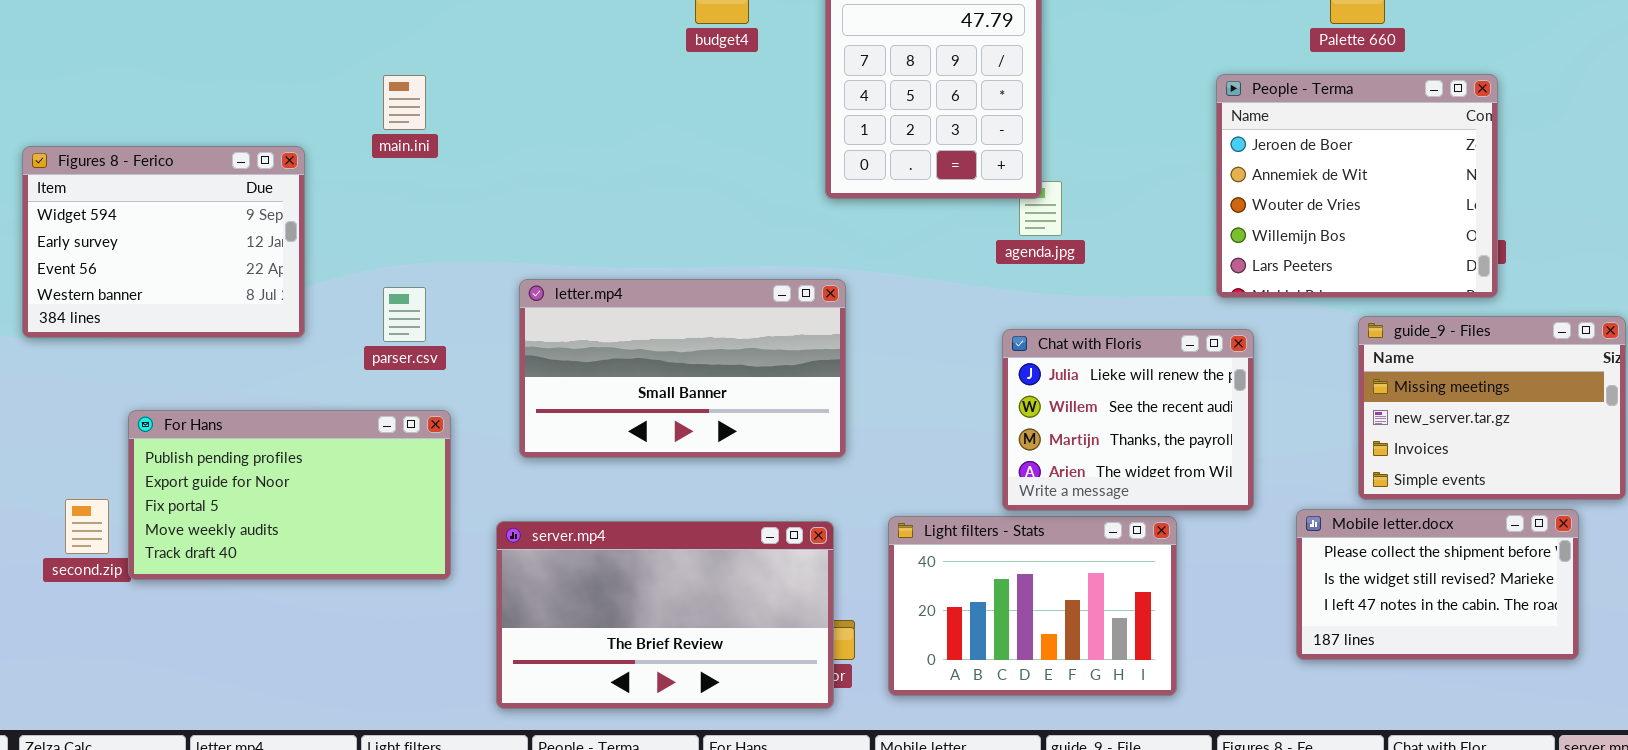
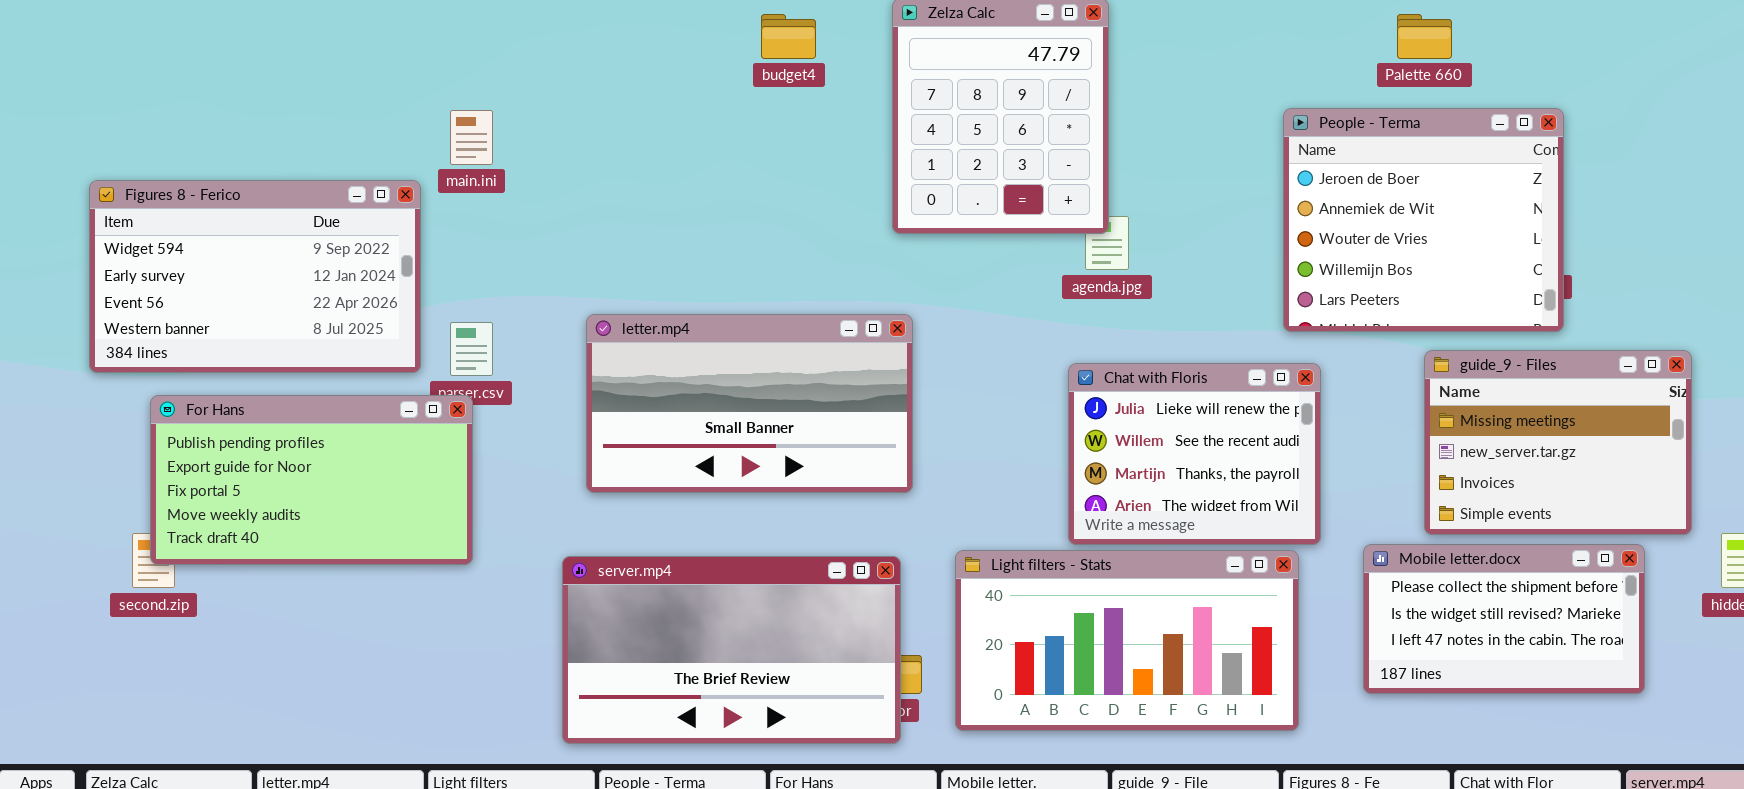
Figures 8 - Ferico: [22,146,305,338] -> [89,180,421,373], resized
For Hans: [128,410,451,580] -> [150,395,473,565], moved
Light filters - Stats: [888,516,1177,696] -> [955,550,1299,731], resized

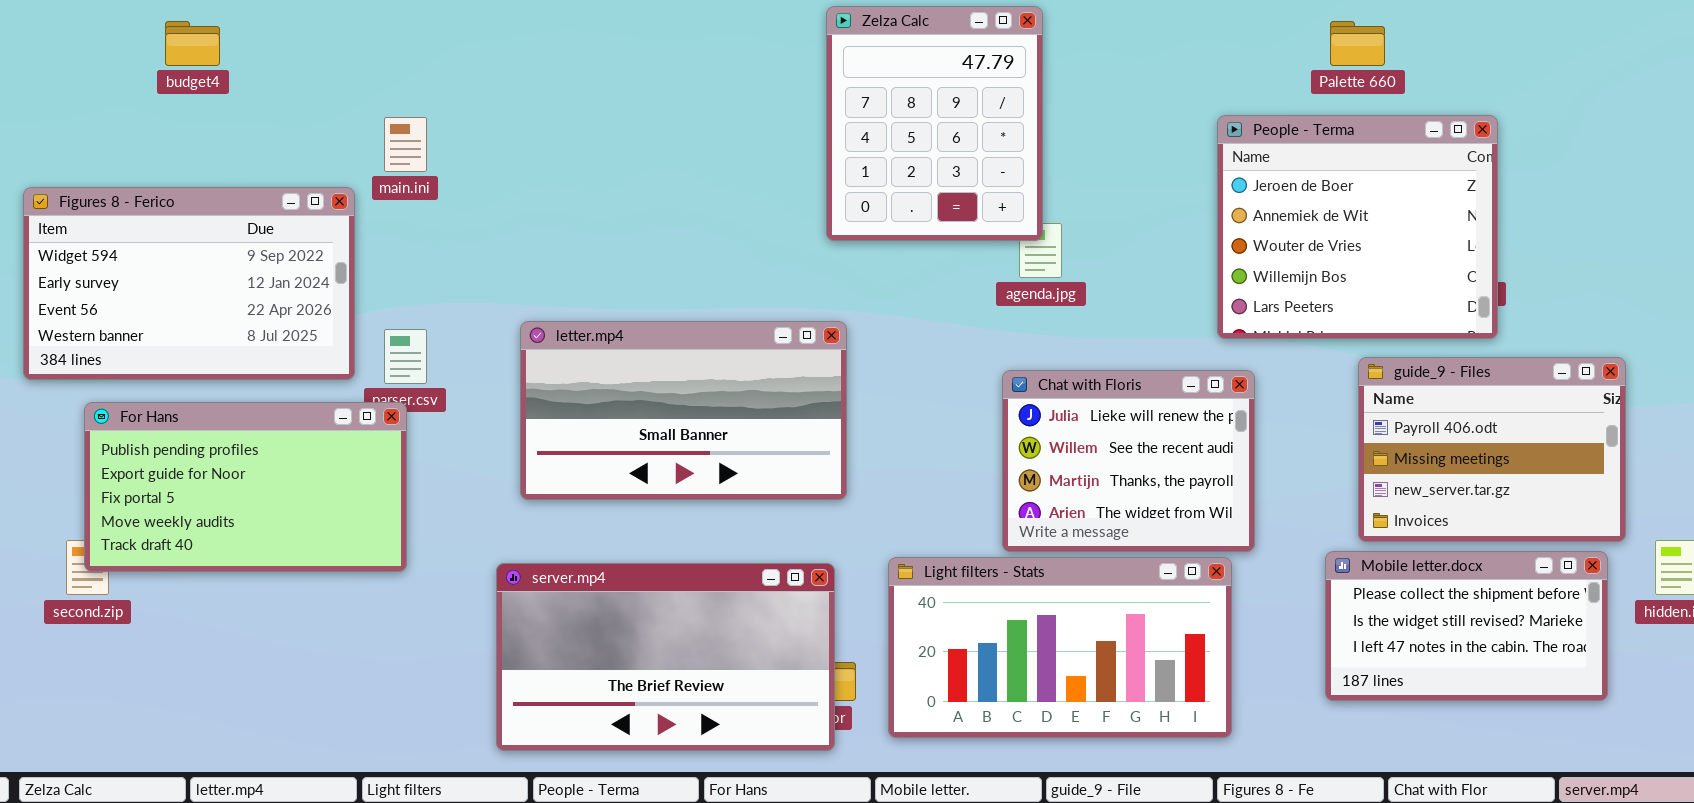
budget4: [761,14,816,59] -> [165,21,220,66], moved
guide_9 - Files: [1424,350,1692,535] -> [1358,357,1626,542], scrolled up 1 row
Mobile letter.docx: [1363,544,1645,694] -> [1325,551,1608,701], moved

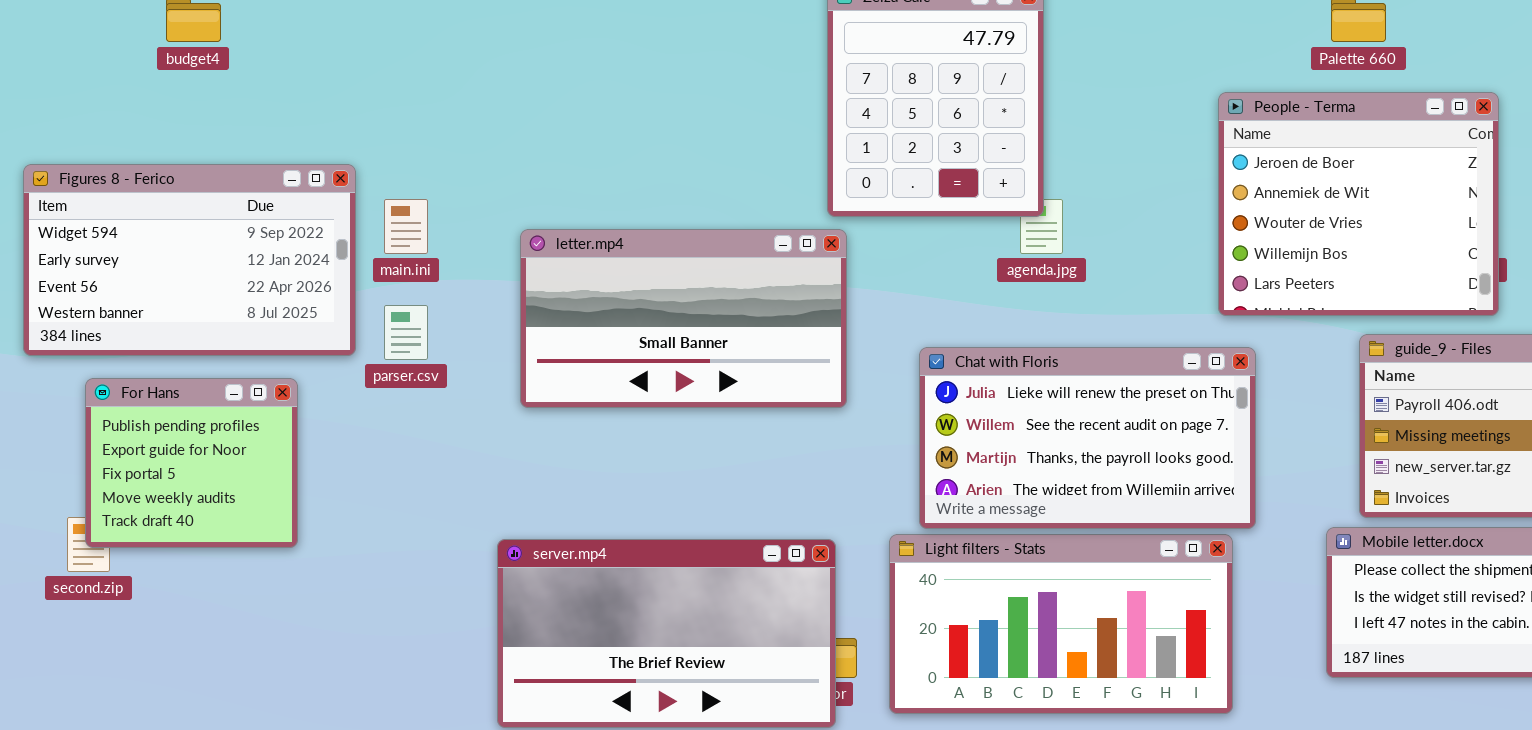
main.ini: [384,117,427,172] -> [384,199,428,254], moved
letter.mp4: [520,321,847,500] -> [520,229,847,408], moved
Chat with Floris: [1002,370,1255,552] -> [919,347,1256,529], resized
For Hans: [84,402,407,572] -> [85,378,298,548], resized

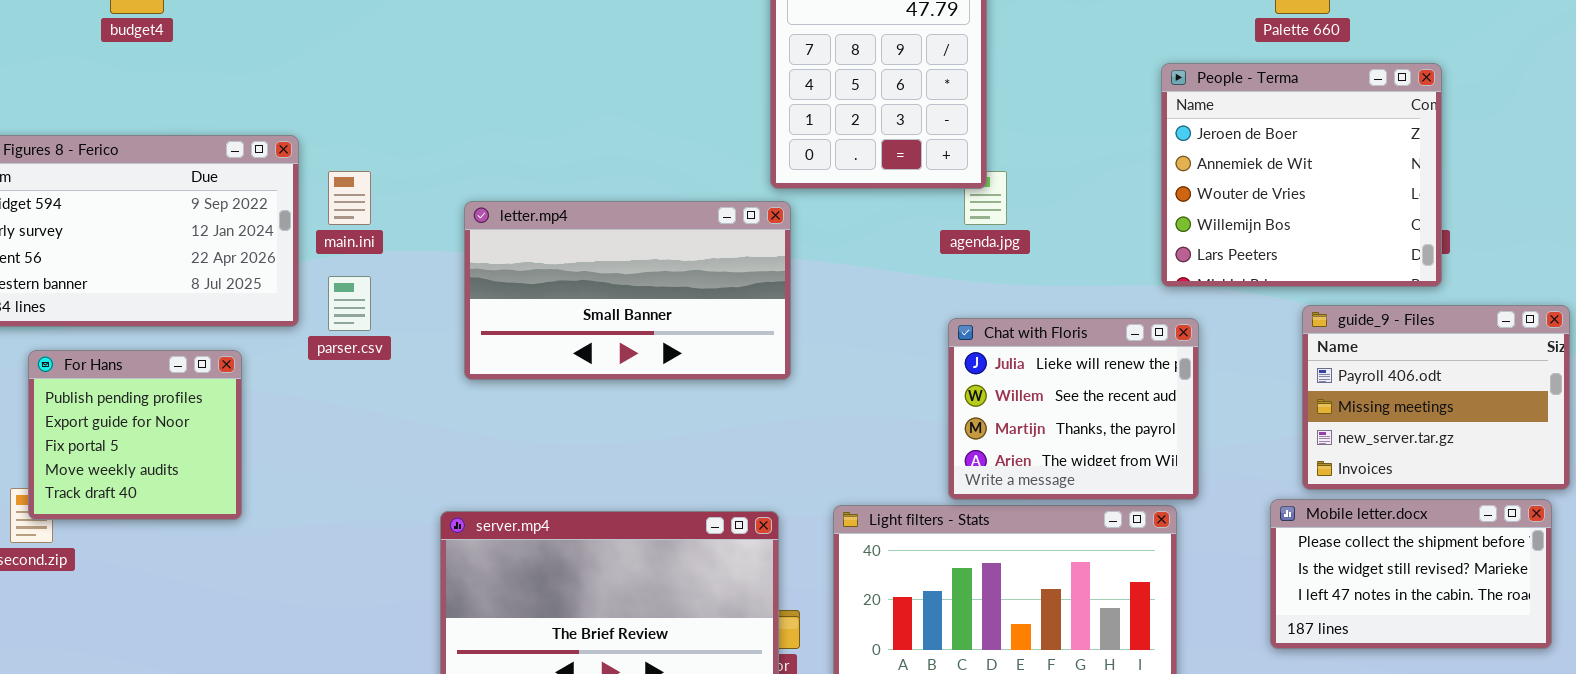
Chat with Floris: [919,347,1256,529] -> [948,318,1199,500], resized

